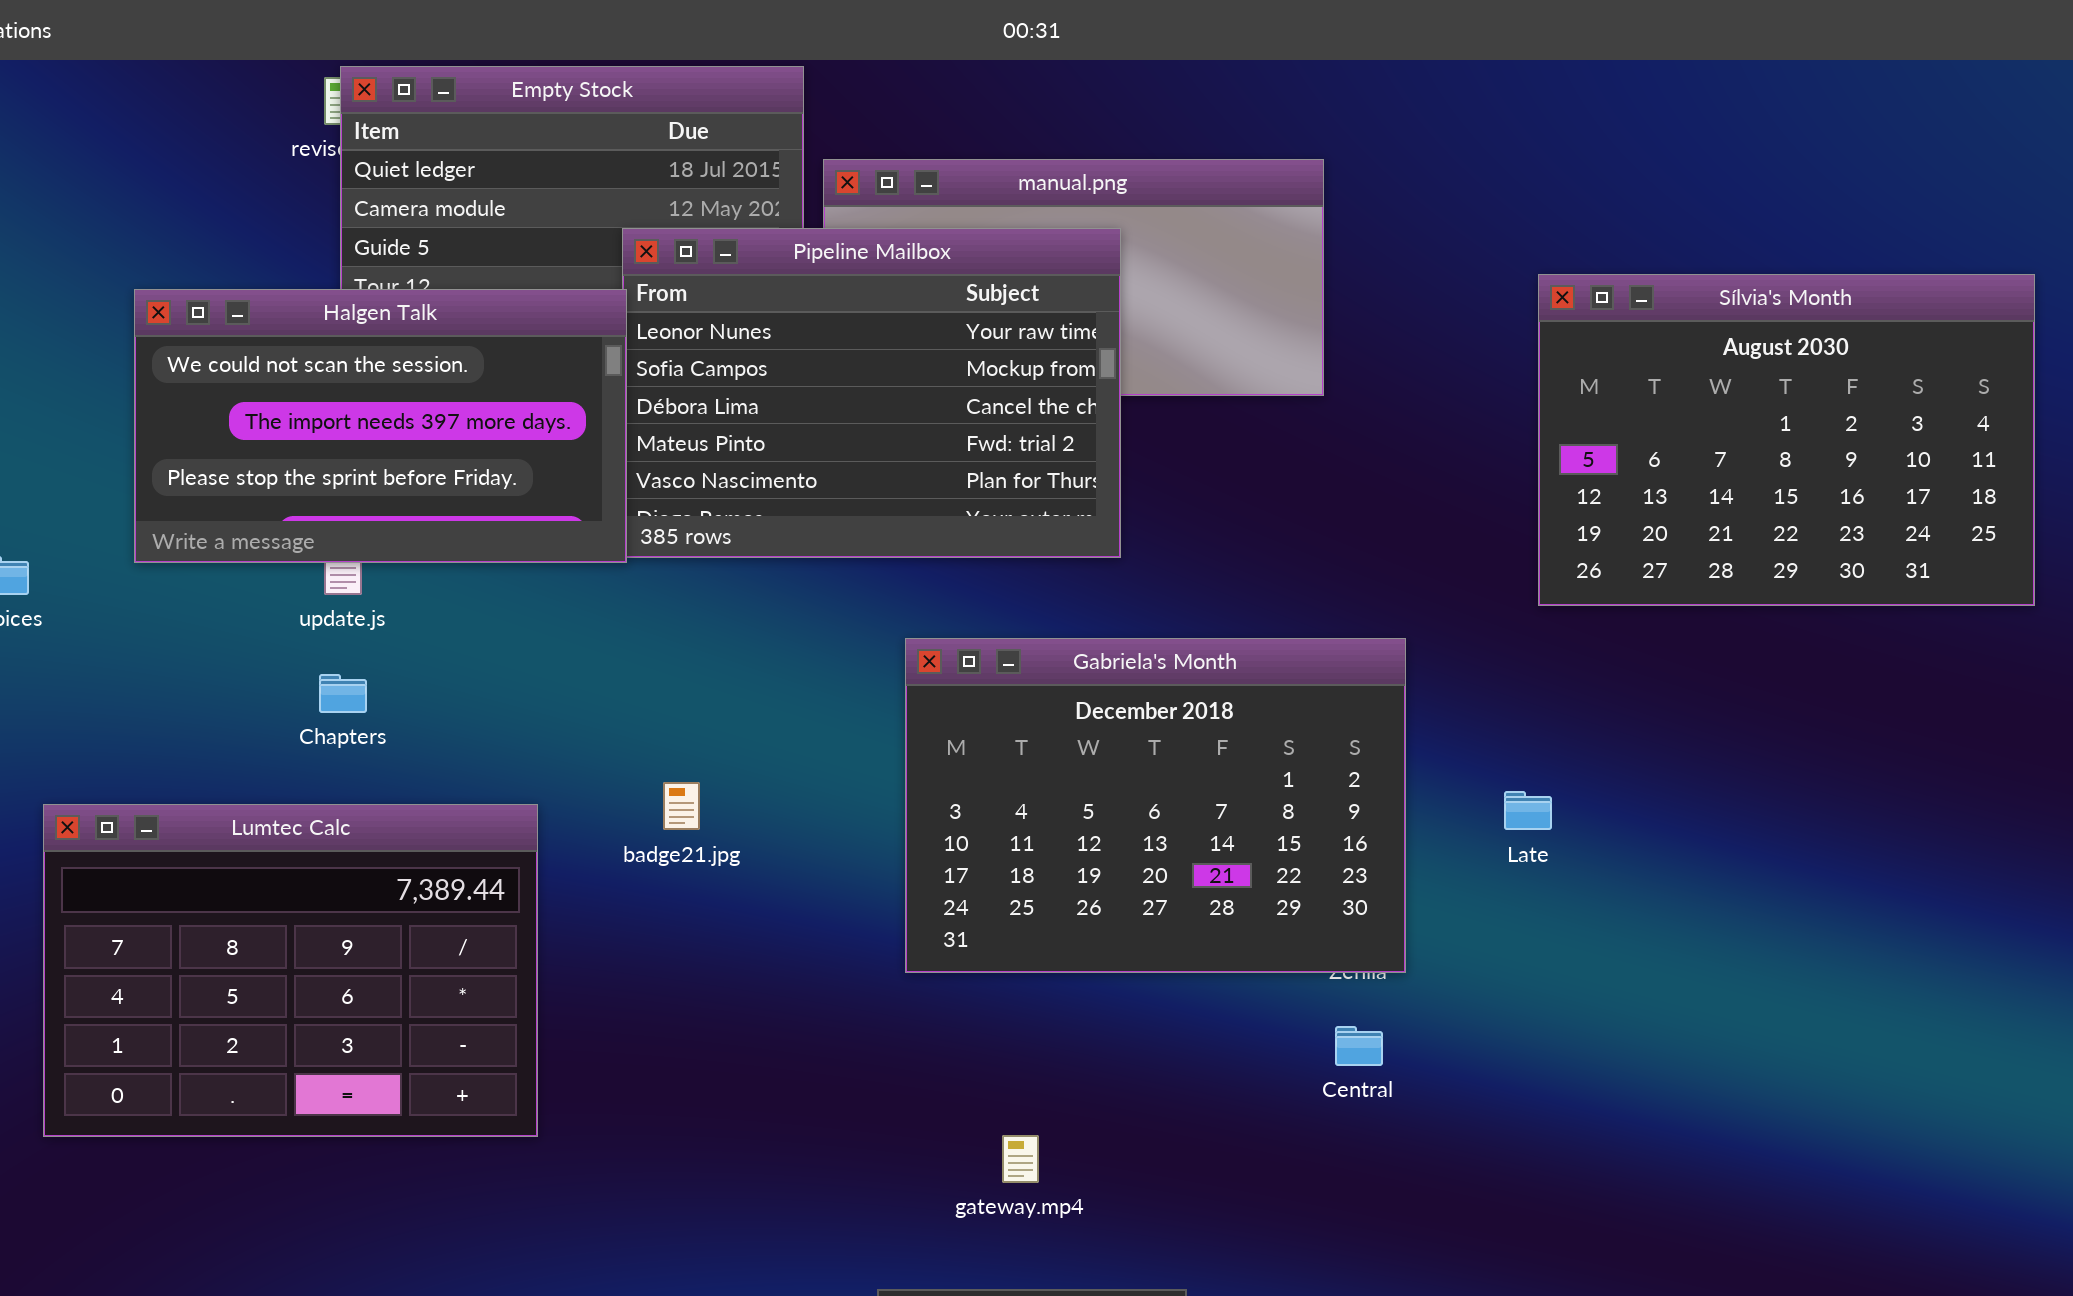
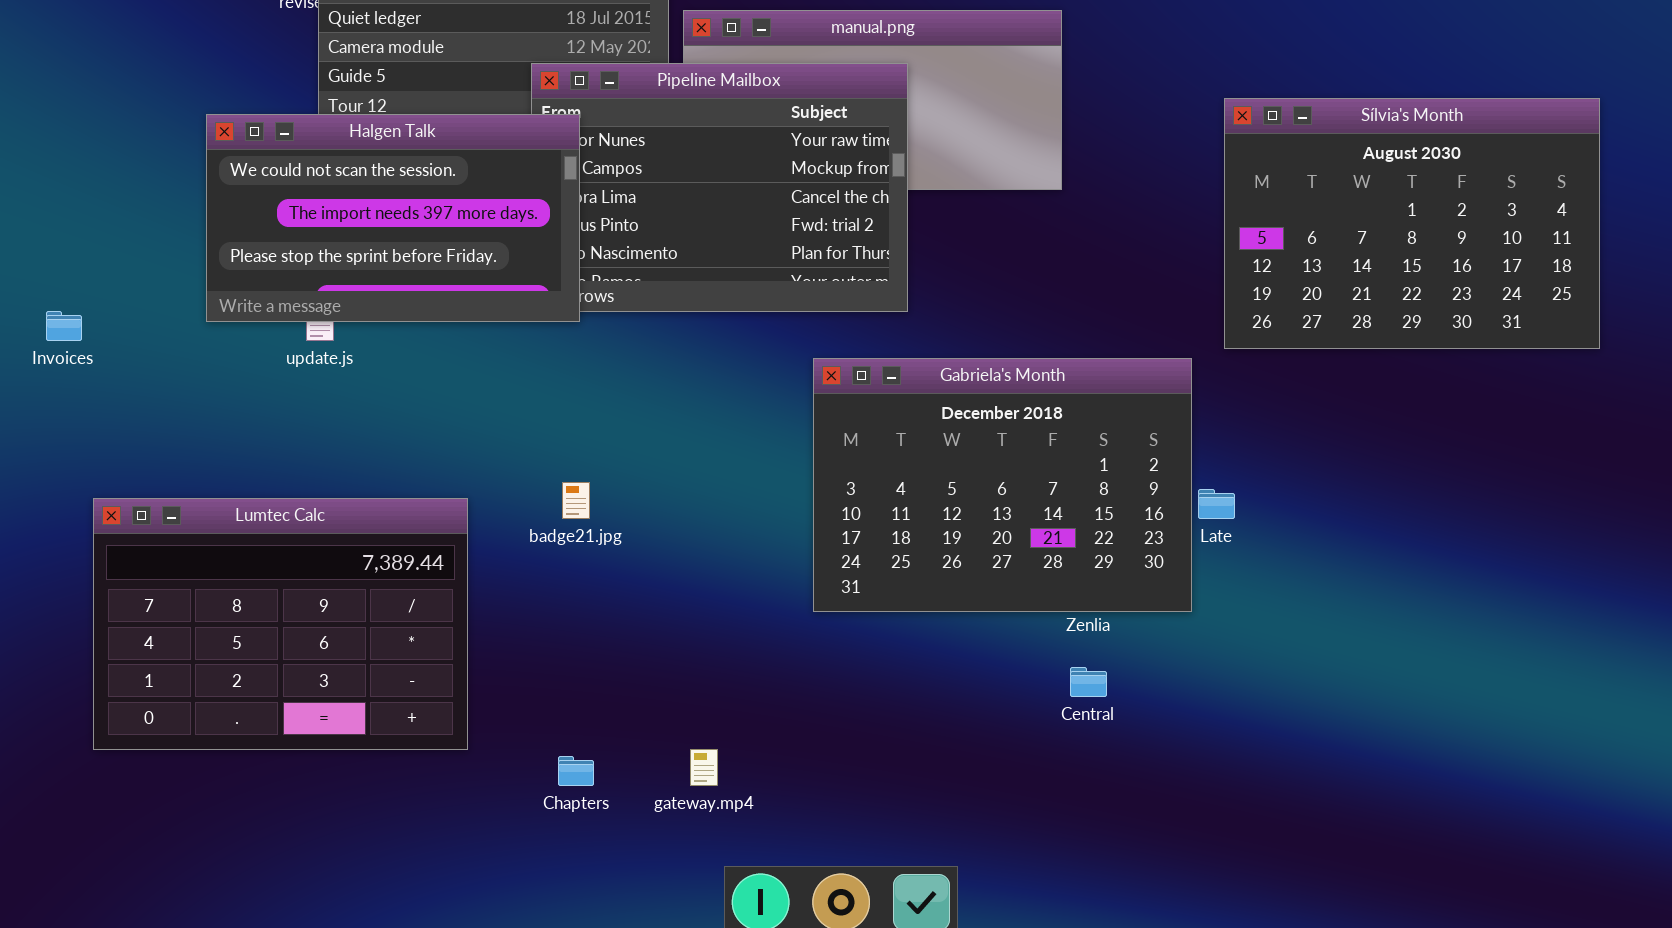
Halgen Talk: [134,289,627,563] -> [206,114,580,322], moved
Gabriela's Month: [905,638,1406,973] -> [813,358,1192,612], moved
Chapters: [319,674,367,713] -> [558,756,594,786], moved
gateway.mp4: [1002,1135,1039,1183] -> [690,749,718,786], moved

